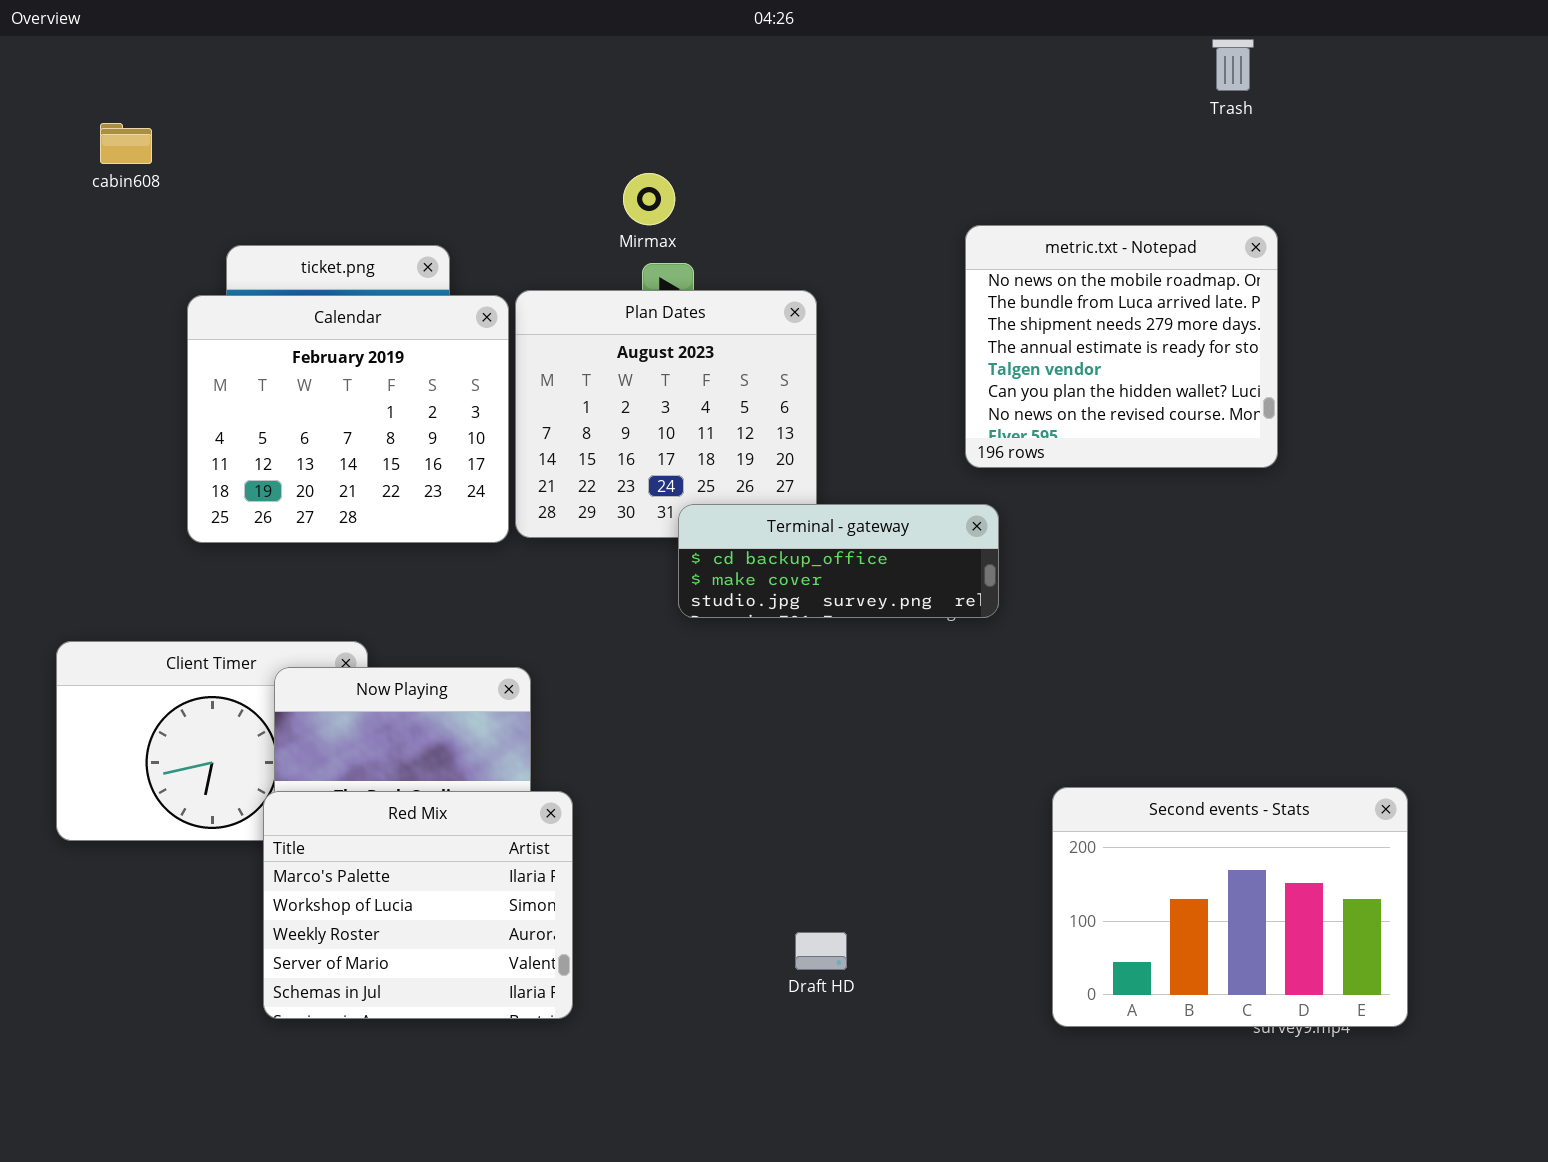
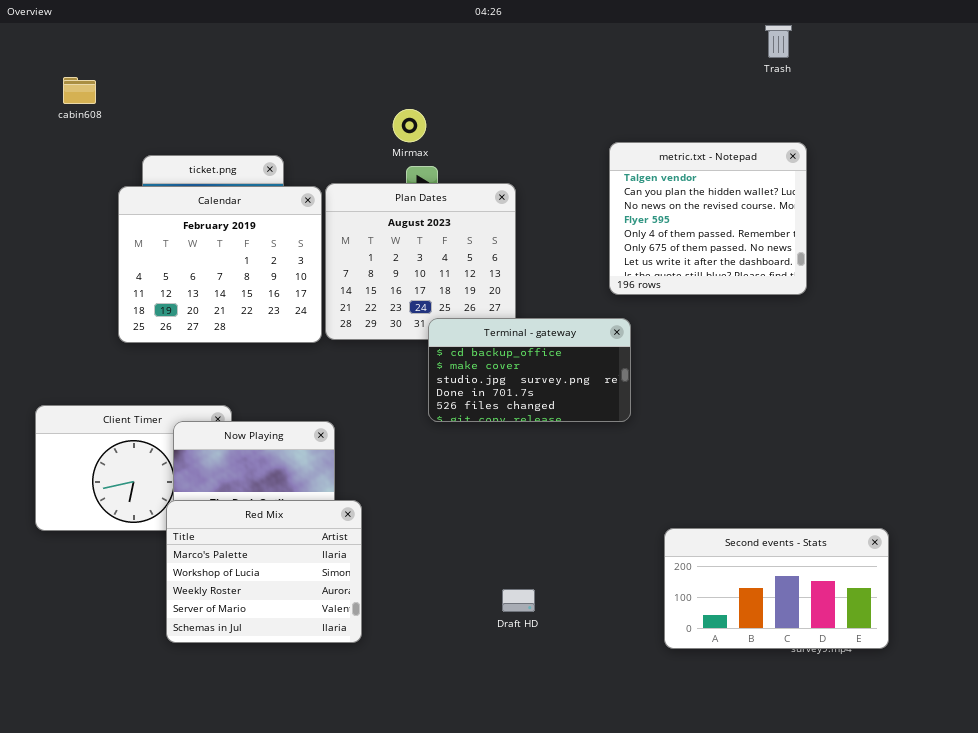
metric.txt - Notepad: [965,225,1278,468] -> [609,142,807,295], scrolled down 4 rows
Terminal - gateway: [678,504,999,618] -> [428,318,631,422], resized
Second events - Stats: [1052,787,1408,1027] -> [664,528,889,649], resized

